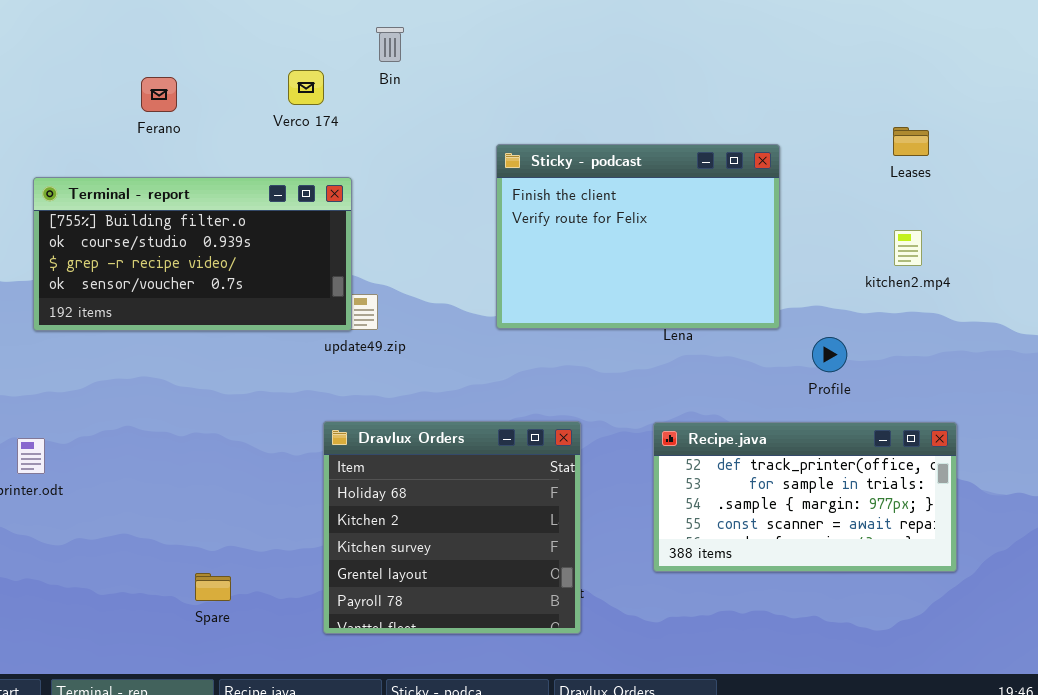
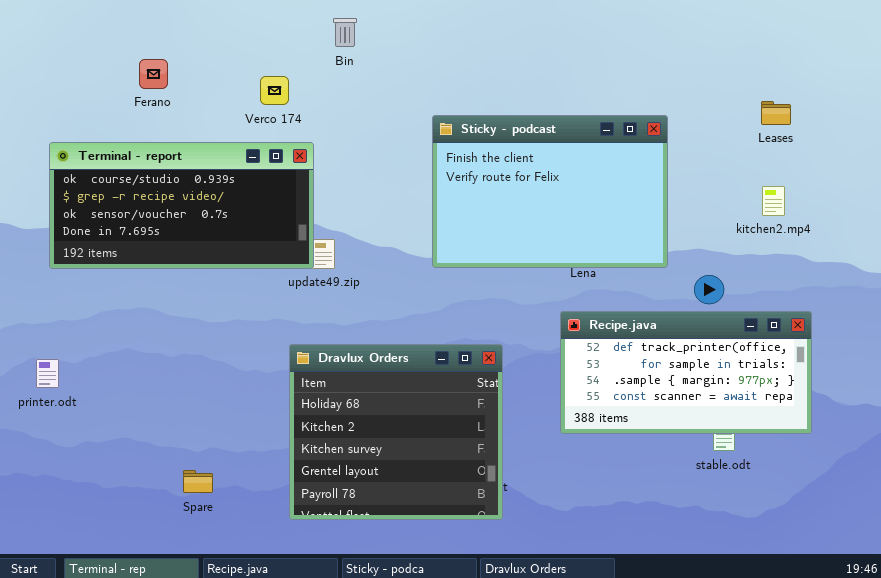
Verco 174: [288,70,324,105] -> [260,76,289,105], moved
Terminal - report: [33,177,352,331] -> [49,142,314,269], scrolled down 1 row
Recipe.java: [653,422,957,572] -> [560,311,812,434], moved

